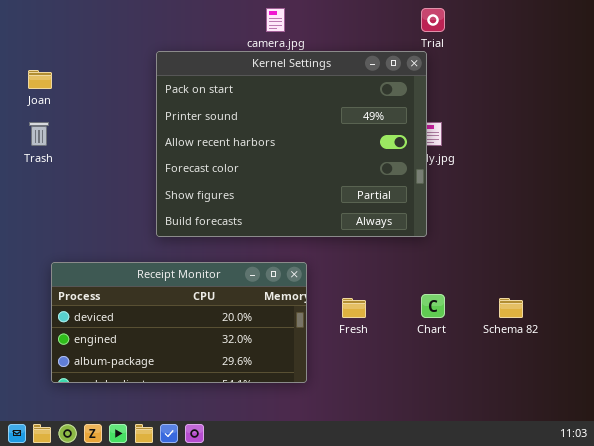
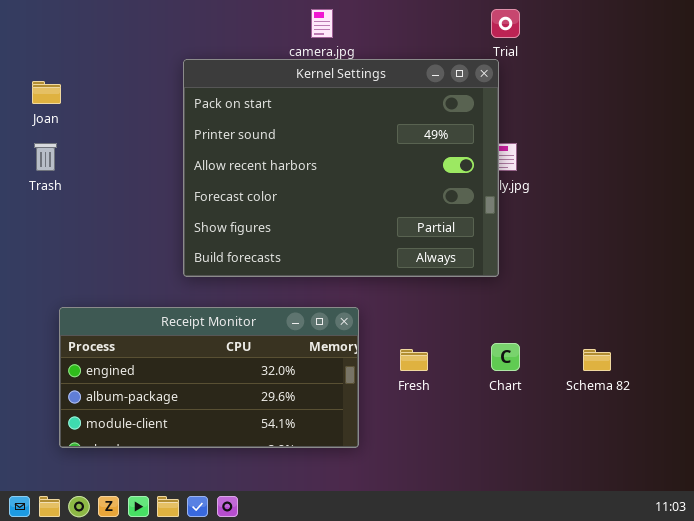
Receipt Monitor: [51,262,307,383] -> [59,307,359,448], scrolled down 1 row

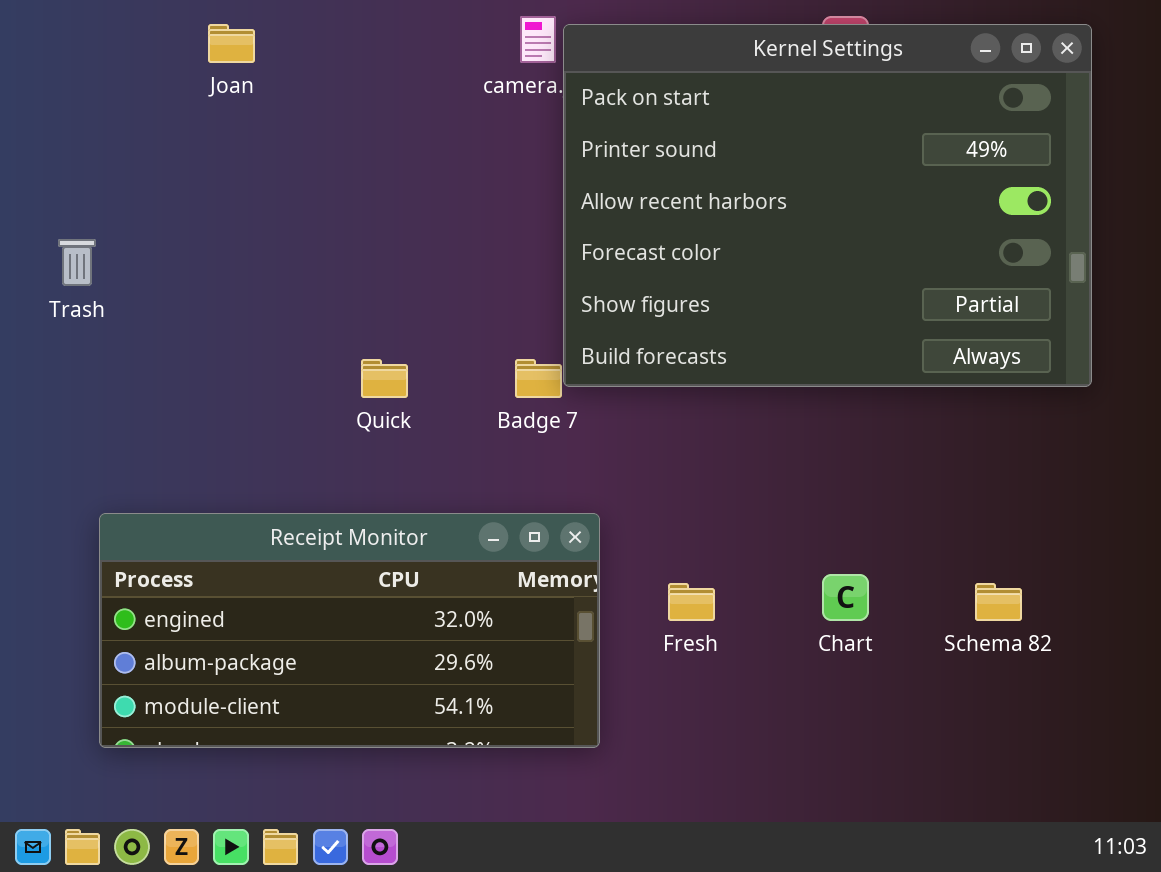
Kernel Settings: [183,59,499,277] -> [563,24,1092,387], moved
Joan: [32,81,61,104] -> [208,24,255,63], moved

